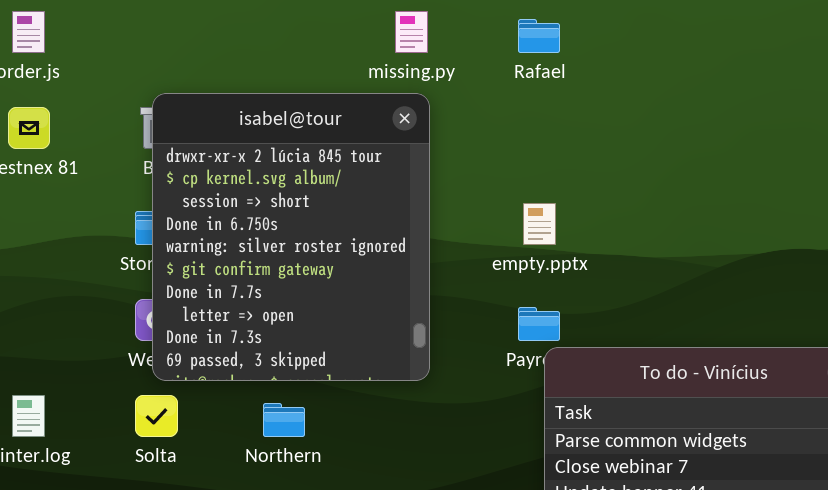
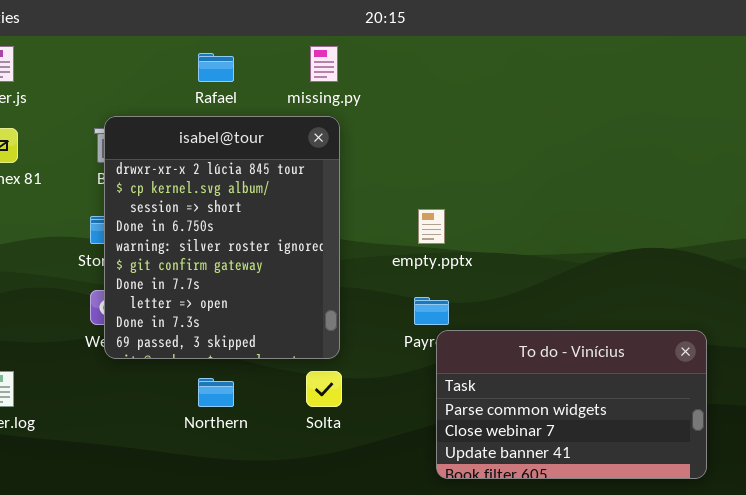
Rafael: [518,19,560,53] -> [198,53,234,82], moved
Solta: [135,395,178,437] -> [306,371,342,407], moved

